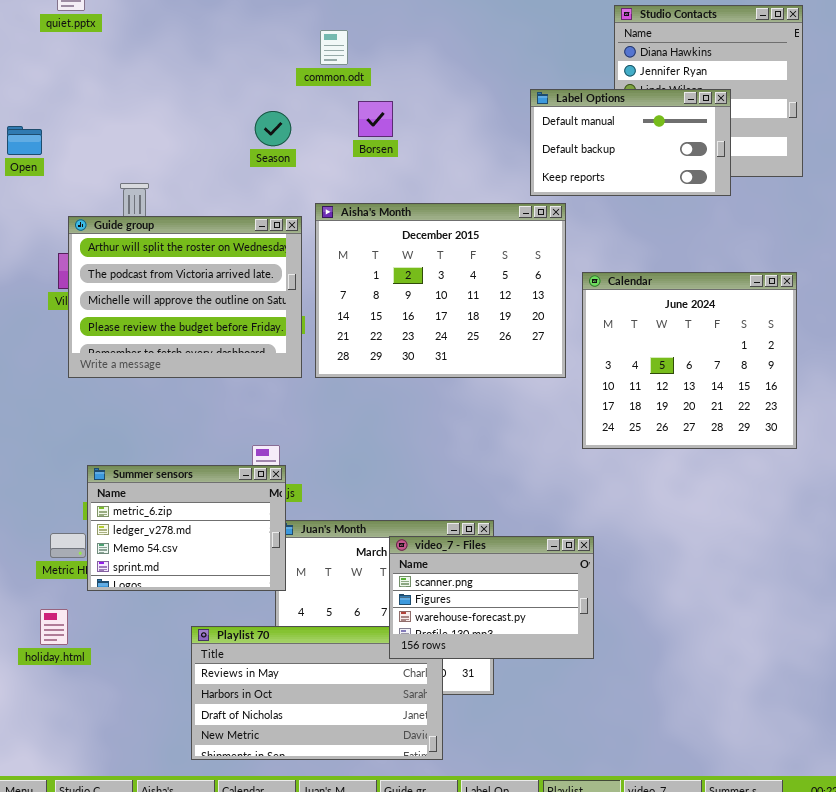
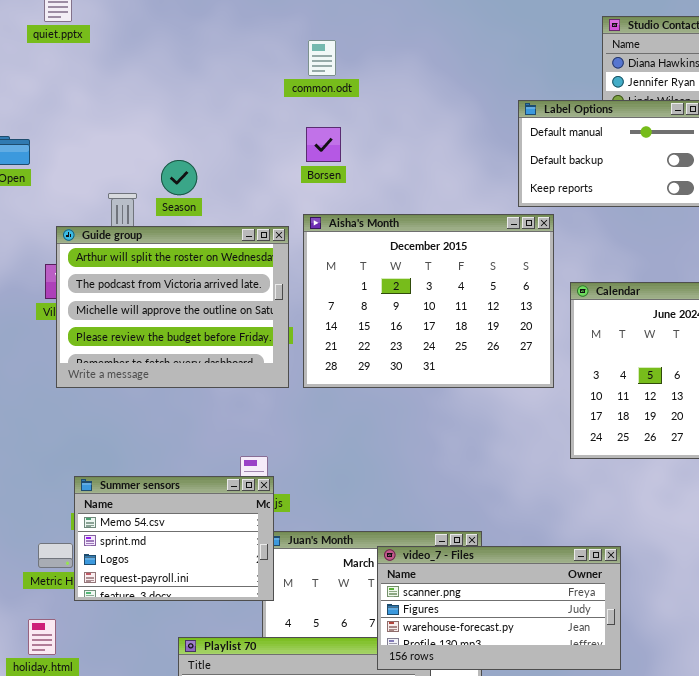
Borsen: [358,101,393,137] -> [306,127,341,162], moved
Season: [255,111,291,146] -> [161,160,197,195], moved
Summer sensors: [87,465,286,591] -> [74,476,274,601], scrolled down 2 rows
video_7 - Files: [389,536,594,659] -> [377,546,621,670], resized

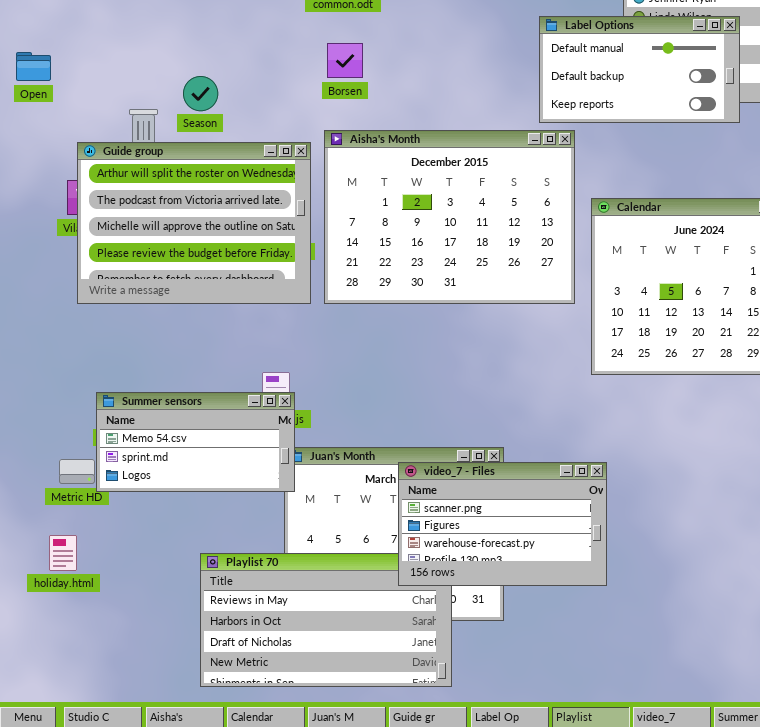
Summer sensors: [74,476,274,601] -> [96,392,295,492], resized
video_7 - Files: [377,546,621,670] -> [398,462,607,586], resized

